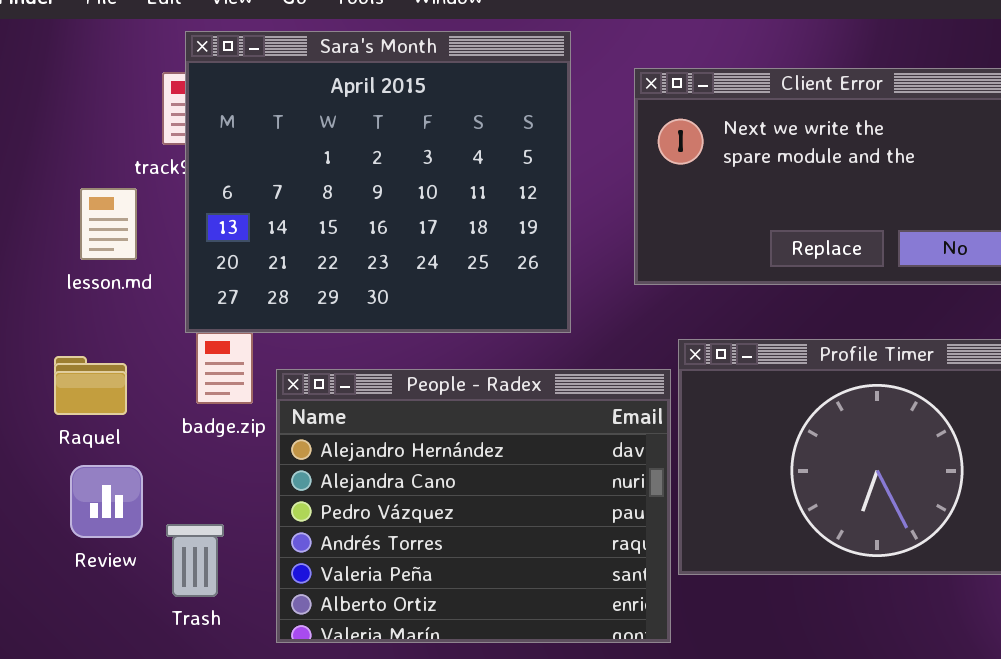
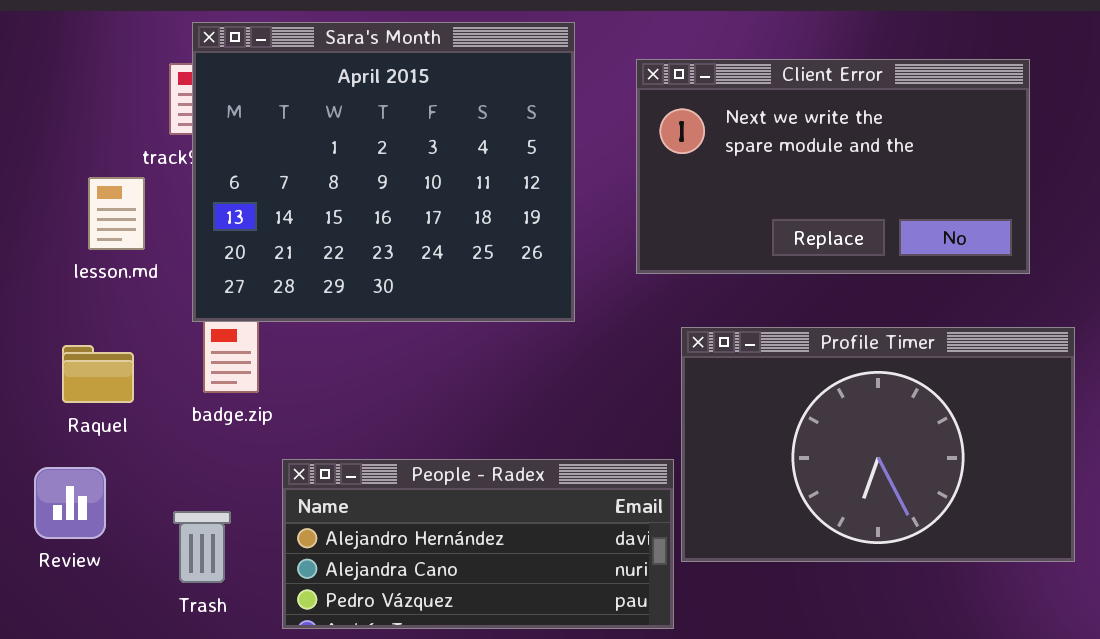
People - Radex: [276,369,671,643] -> [282,459,674,629], resized
Review: [70,465,143,538] -> [34,467,106,539], moved

